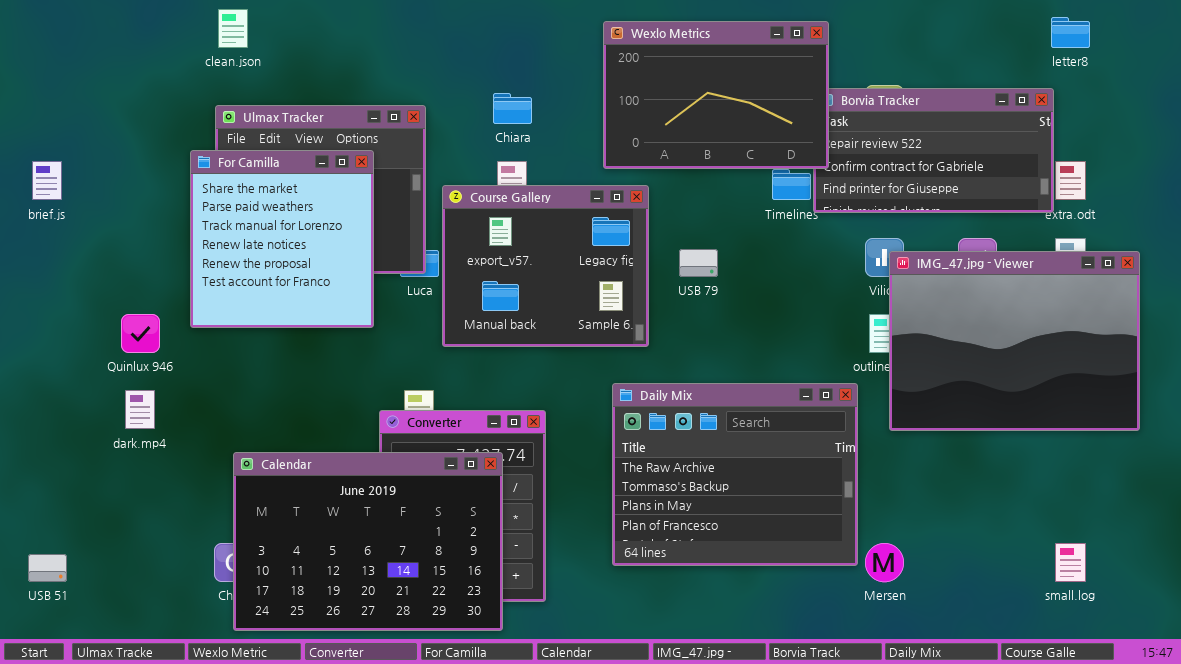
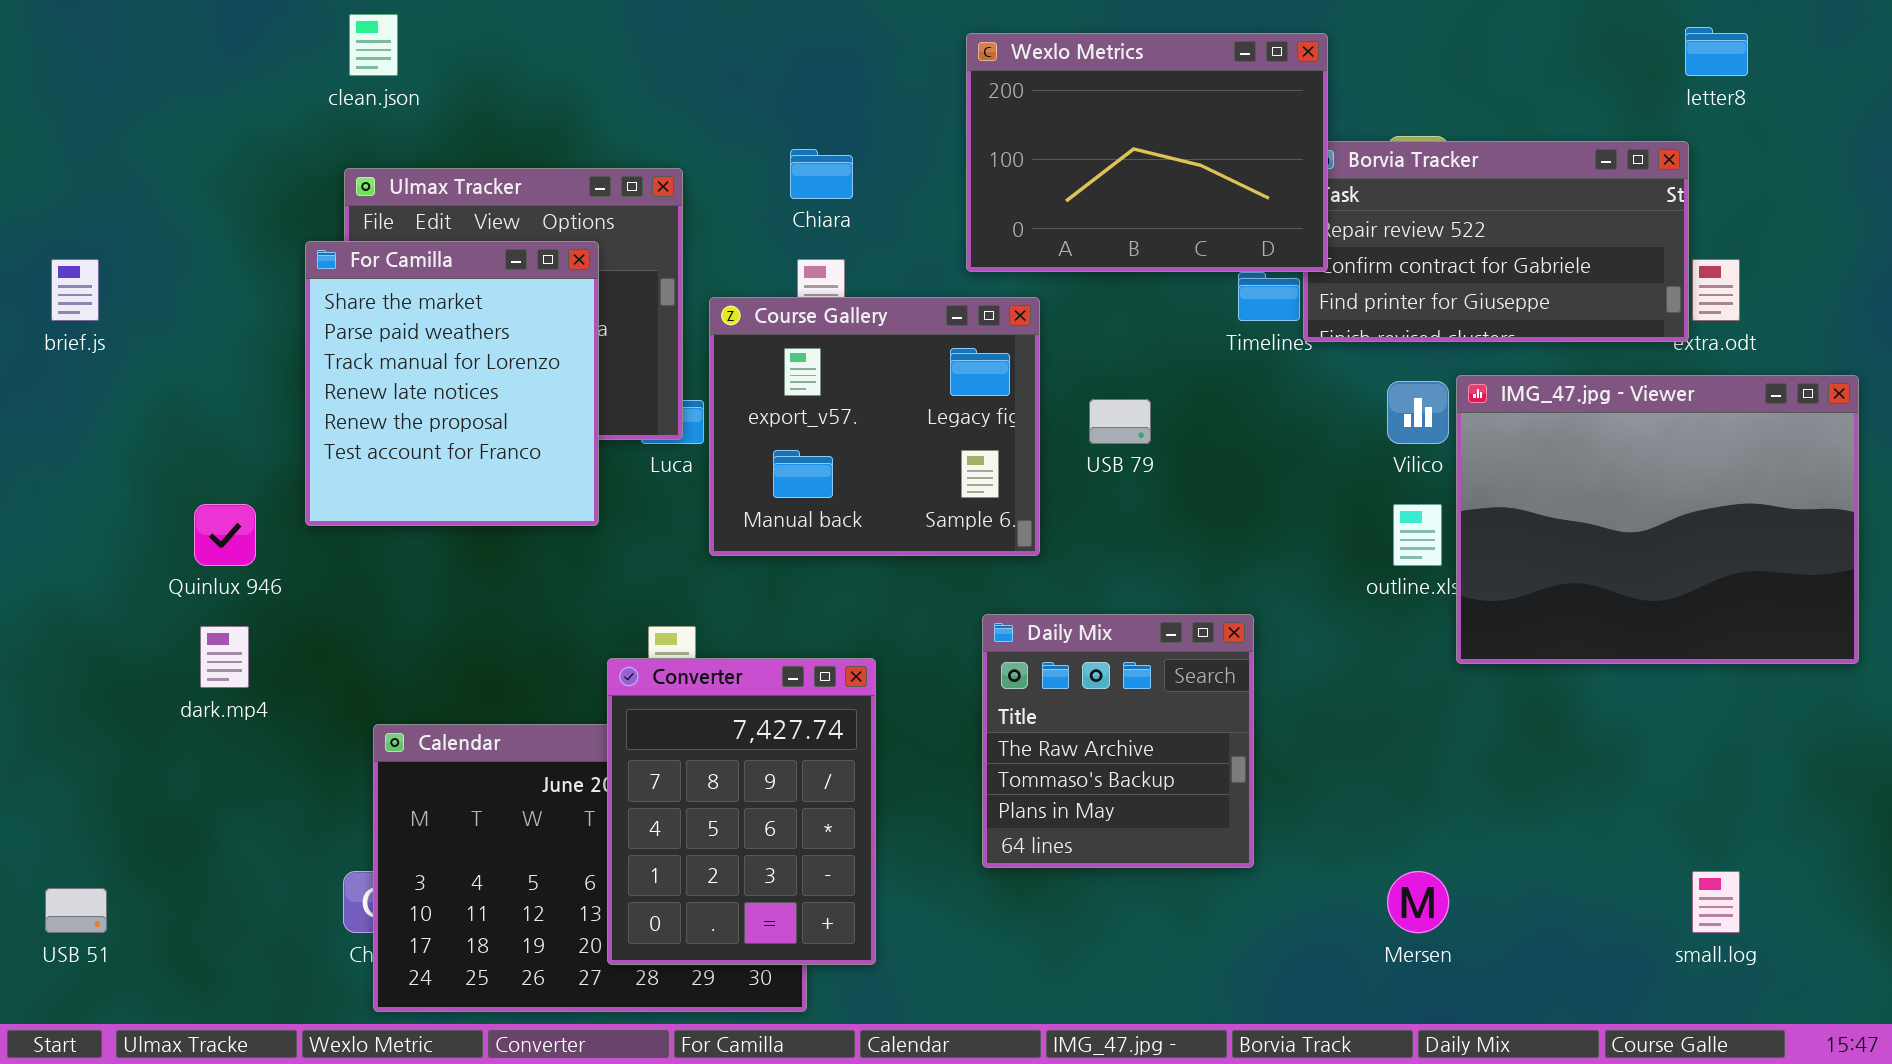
IMG_47.jpg - Viewer: [889,251,1140,431] -> [1456,375,1859,664], moved
Daily Mix: [612,383,858,566] -> [982,614,1254,868], resized
Converter: [379,410,546,602] -> [607,658,876,965], raised

